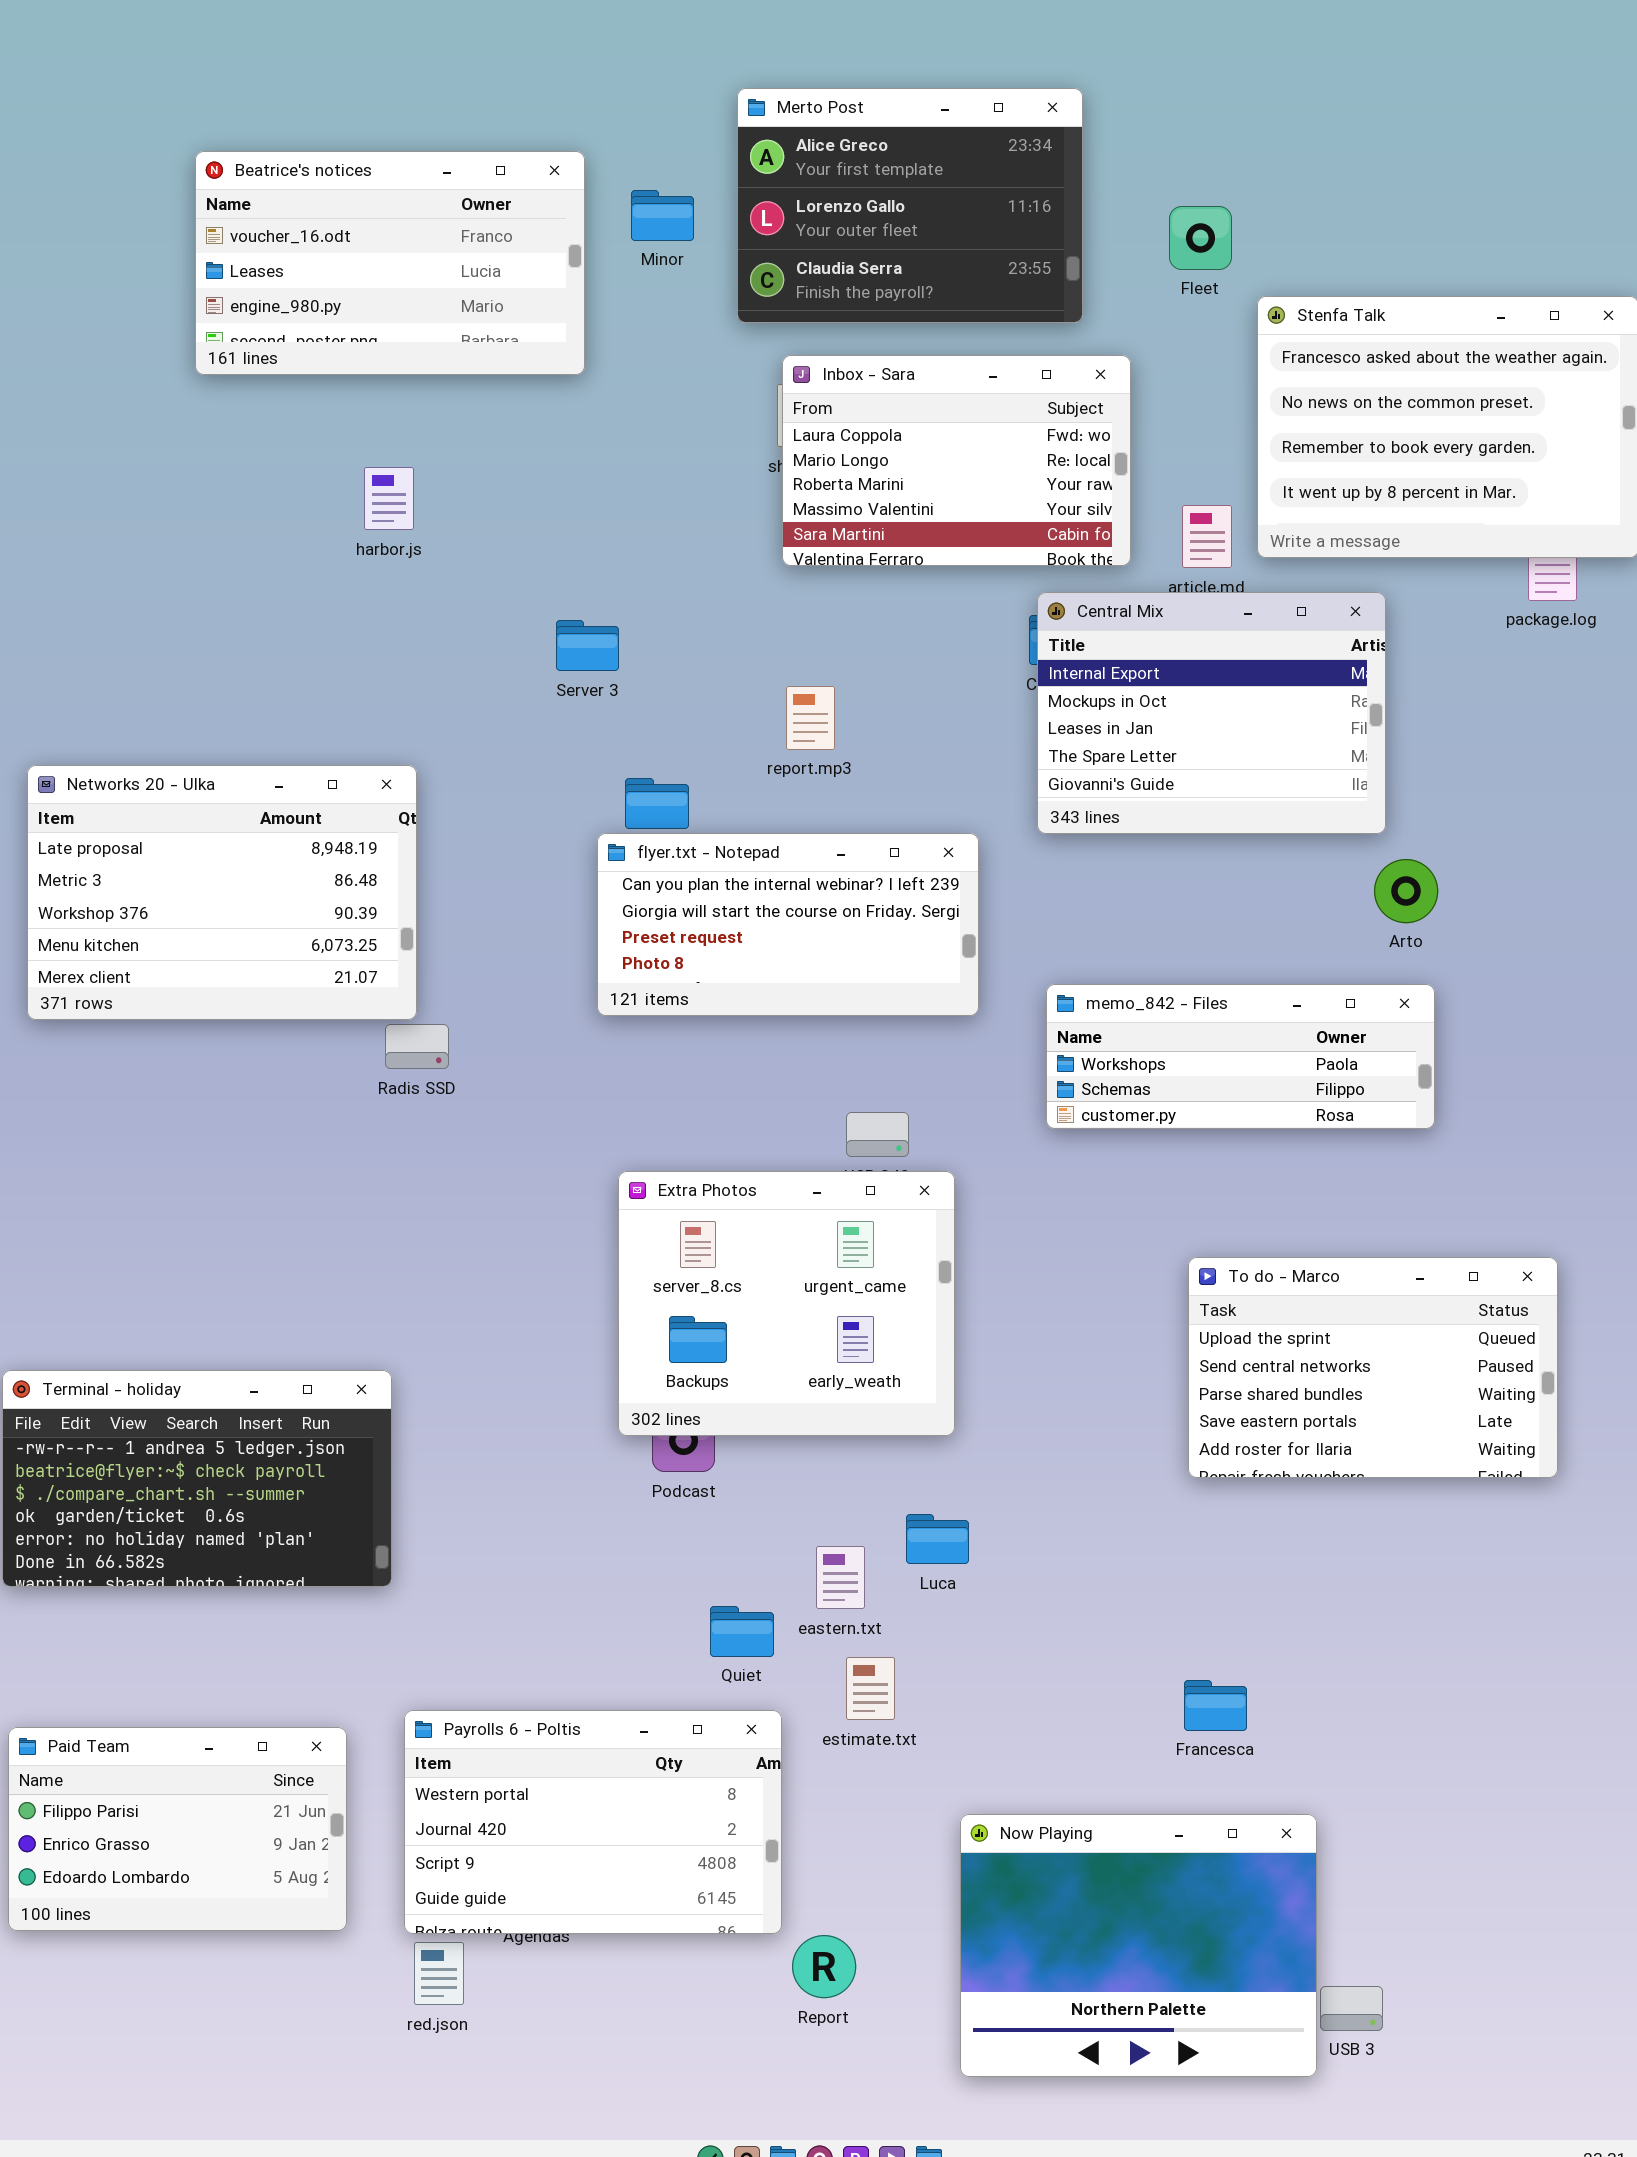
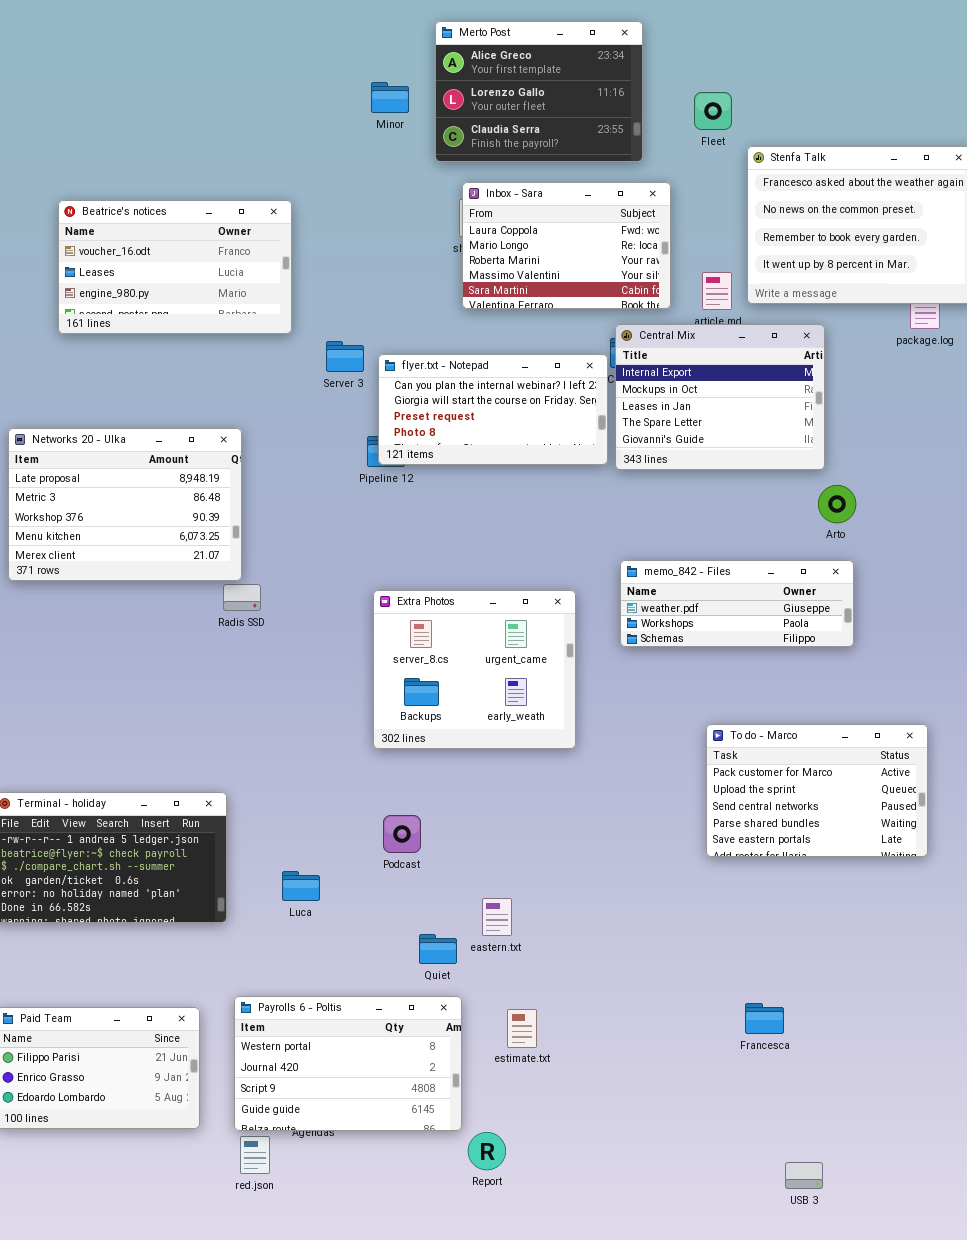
Beatrice's notices: [195,151,585,375] -> [58,200,292,334], moved
flyer.txt - Notepad: [597,833,979,1016] -> [378,354,608,465], moved
memo_842 - Files: [1046,984,1435,1129] -> [620,560,854,647], scrolled up 1 row
Extra Photos: [618,1171,955,1436] -> [373,590,576,749], moved
To do - Marco: [1188,1257,1558,1478] -> [706,724,928,857], scrolled up 1 row
Luca: [906,1514,969,1564] -> [282,871,320,901], moved
estimate.txt: [846,1657,895,1720] -> [507,1009,537,1048], moved
Francesca: [1184,1680,1247,1731] -> [745,1003,784,1034], moved
Now Playing: [960,1814,1317,2077] -> none, closed

